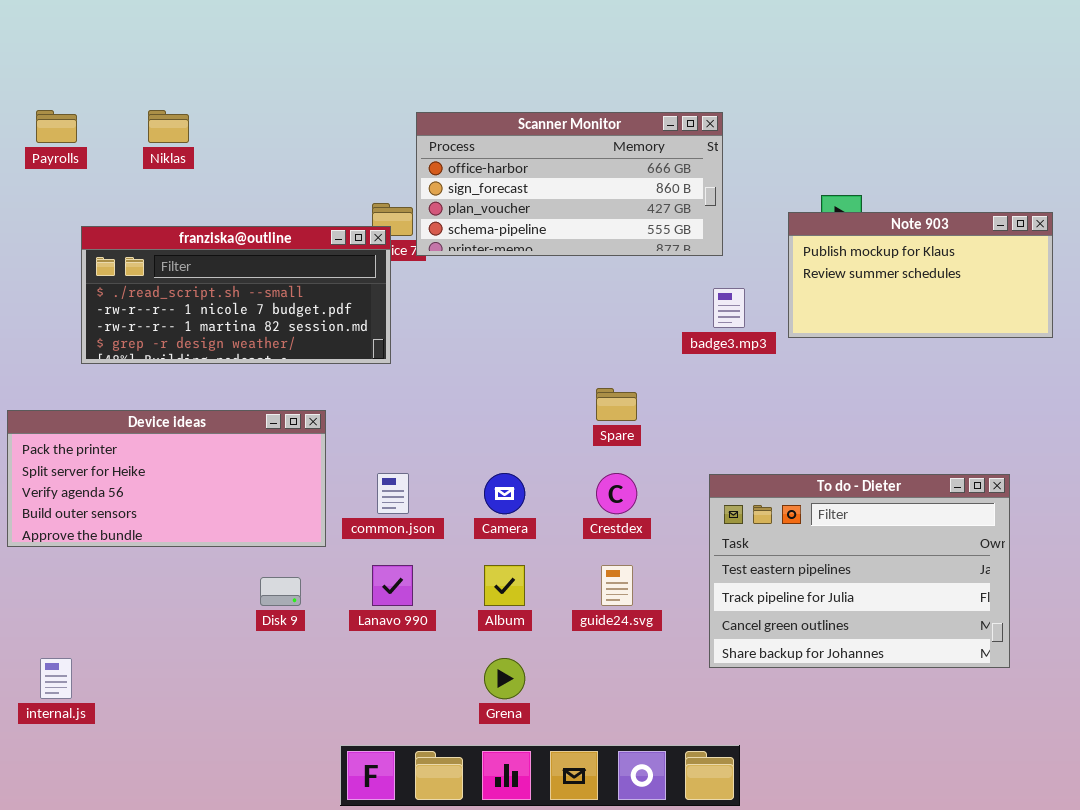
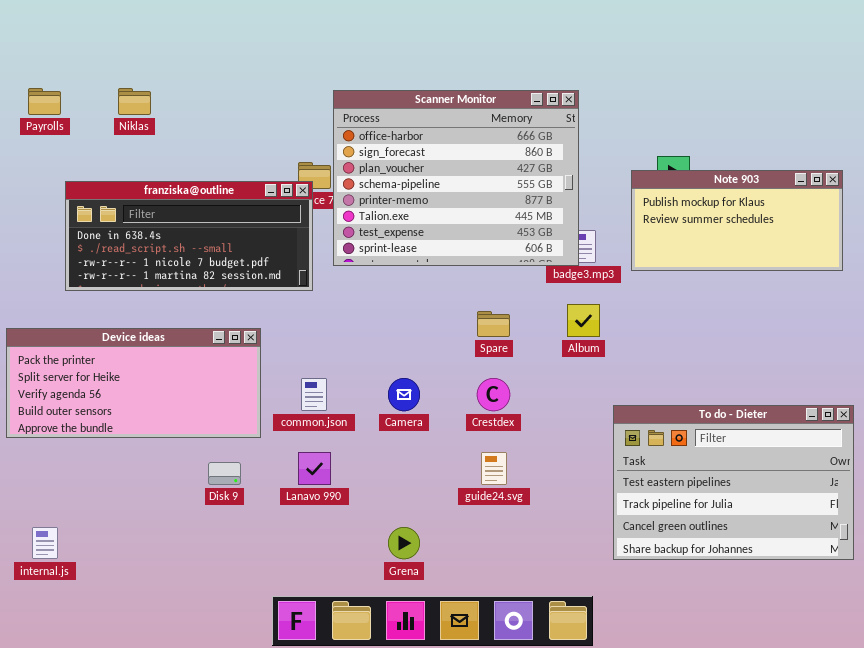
Scanner Monitor: [416,112,723,256] -> [333,90,579,266], resized
franziska@outline: [81,226,391,364] -> [65,181,313,291], scrolled up 1 row
To do - Dieter: [709,474,1010,668] -> [613,405,854,560], moved
Album: [484,565,525,606] -> [567,304,600,337], moved

